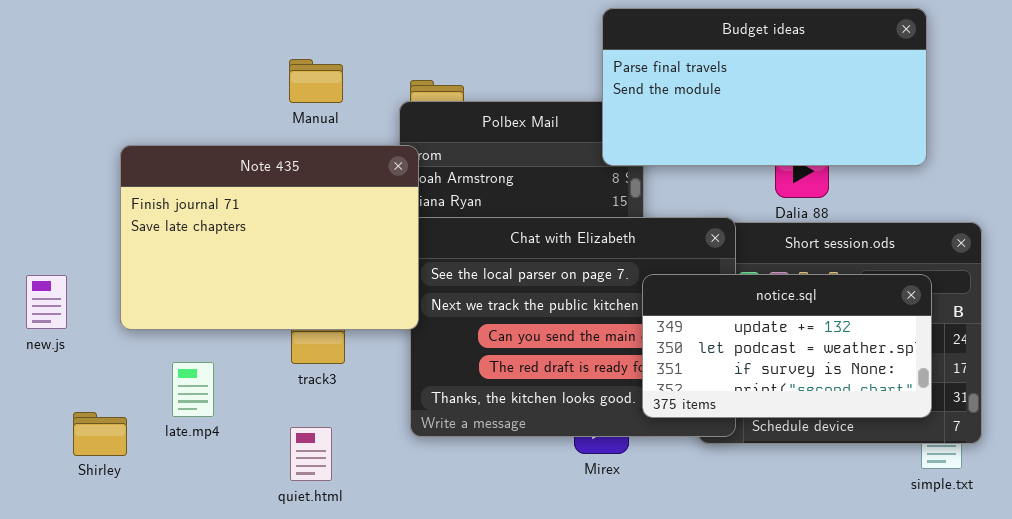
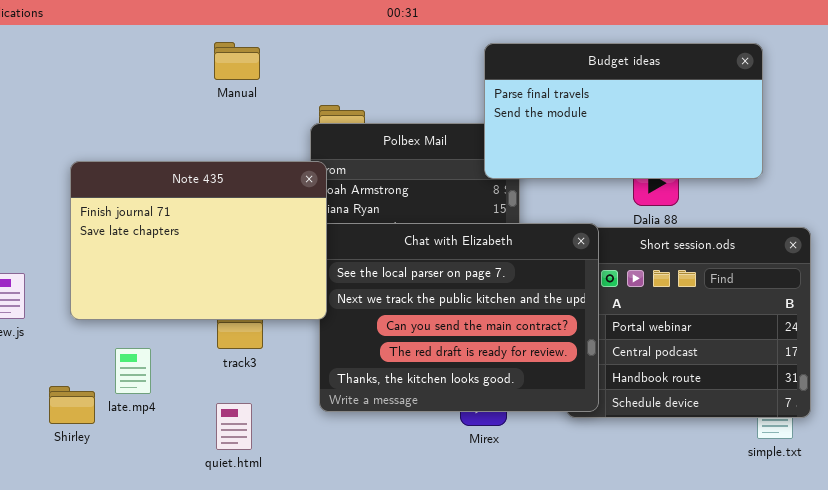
Manual: [289,59,343,103] -> [214,42,260,80], moved
notice.sql: [642,274,932,418] -> none, closed
Shirley: [73,412,127,456] -> [49,386,95,424], moved

